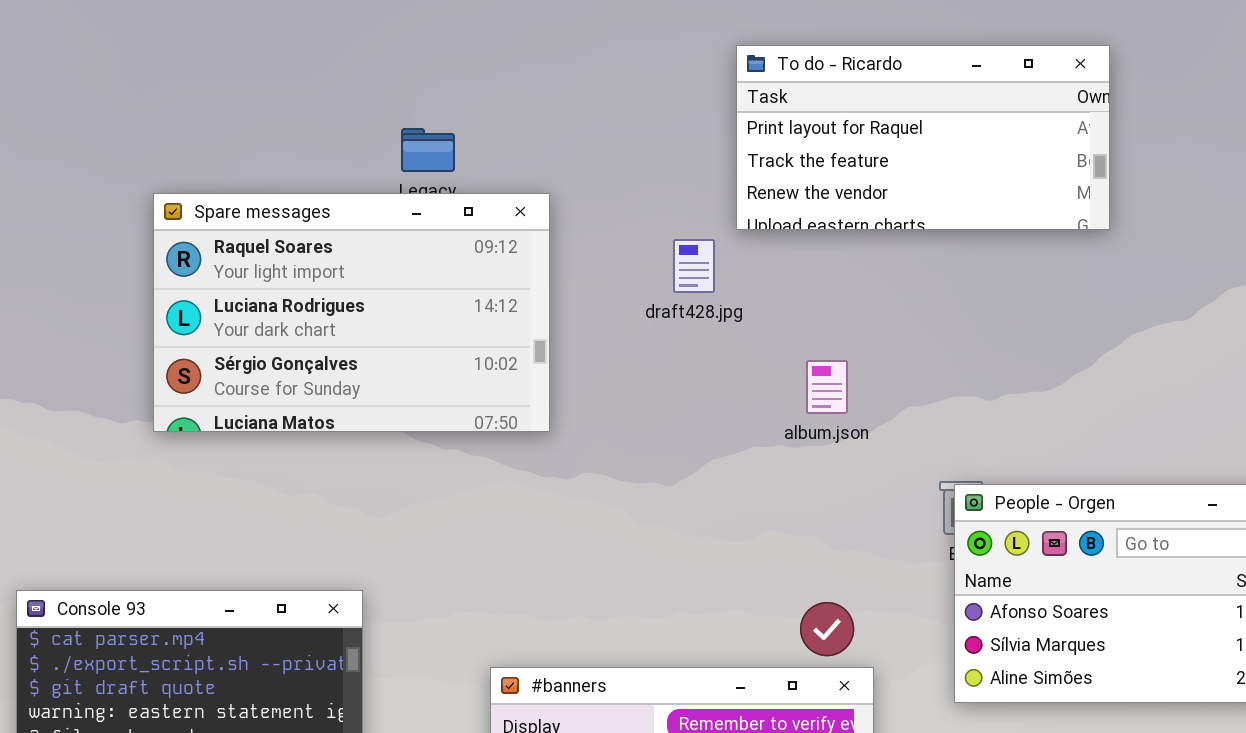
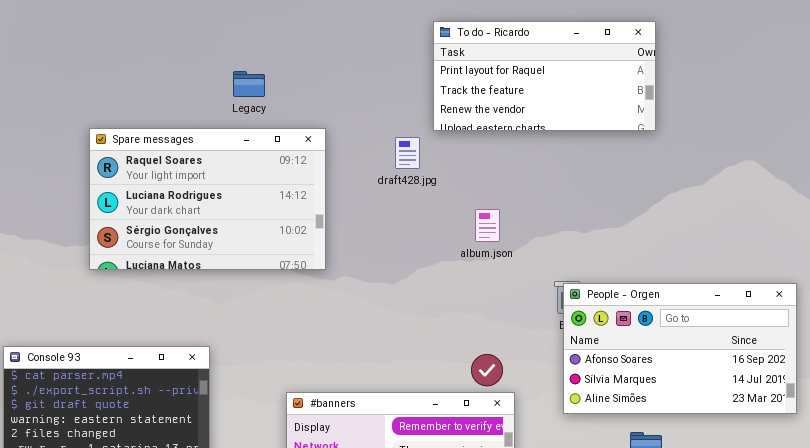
Spare messages: [153,193,550,432] -> [89,128,326,270], moved

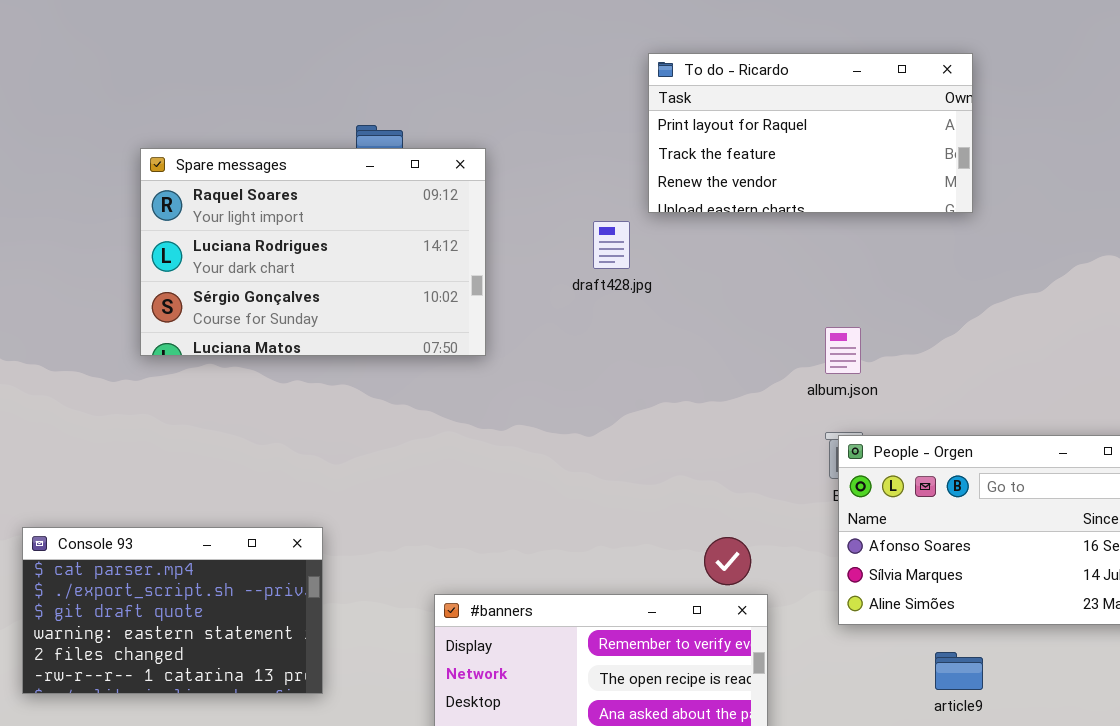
Spare messages: [89,128,326,270] -> [140,148,486,356], moved
album.json: [475,209,500,242] -> [825,327,861,374], moved

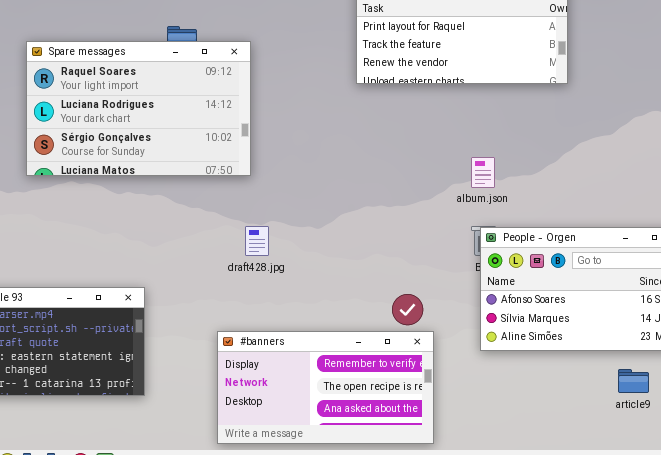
draft428.jpg: [593,221,630,269] -> [245,226,269,256], moved
article9: [935,652,983,690] -> [618,369,649,393], moved

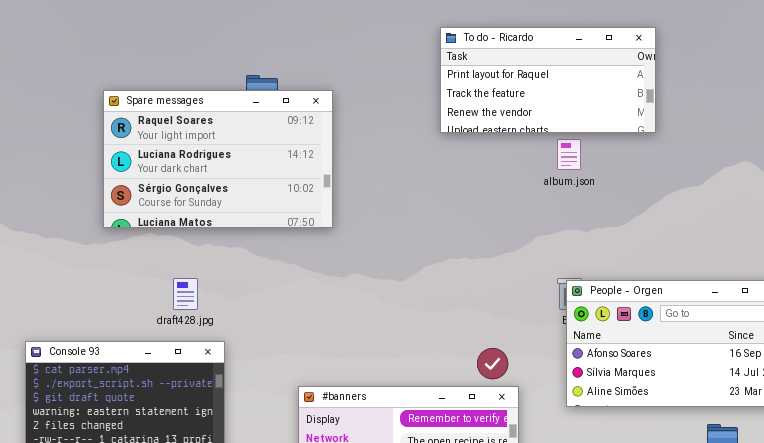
album.json: [471,157,495,188] -> [557,139,581,170], moved
draft428.jpg: [245,226,269,256] -> [173,278,198,310], moved

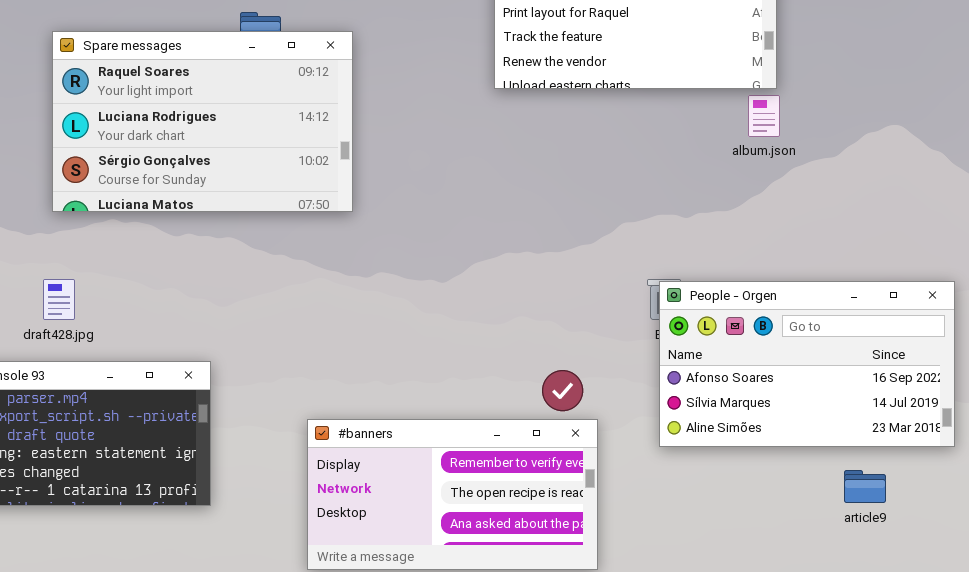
album.json: [557,139,581,170] -> [748,95,780,137], moved
draft428.jpg: [173,278,198,310] -> [43,279,75,320], moved

